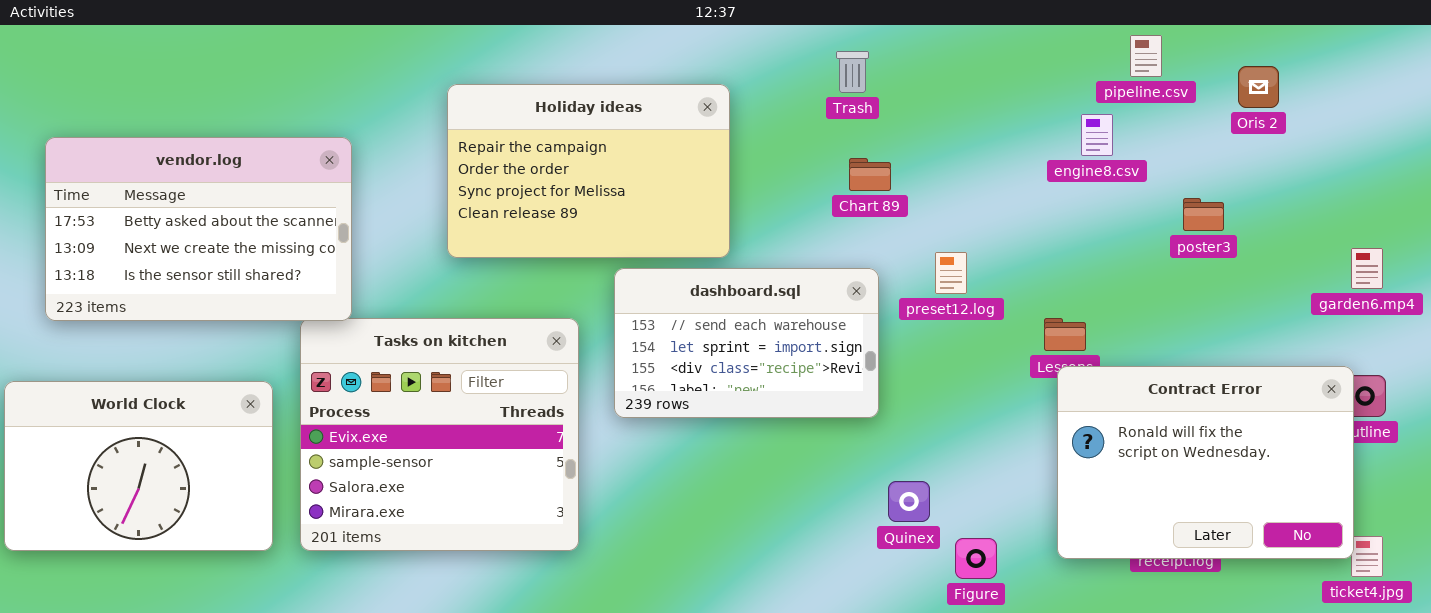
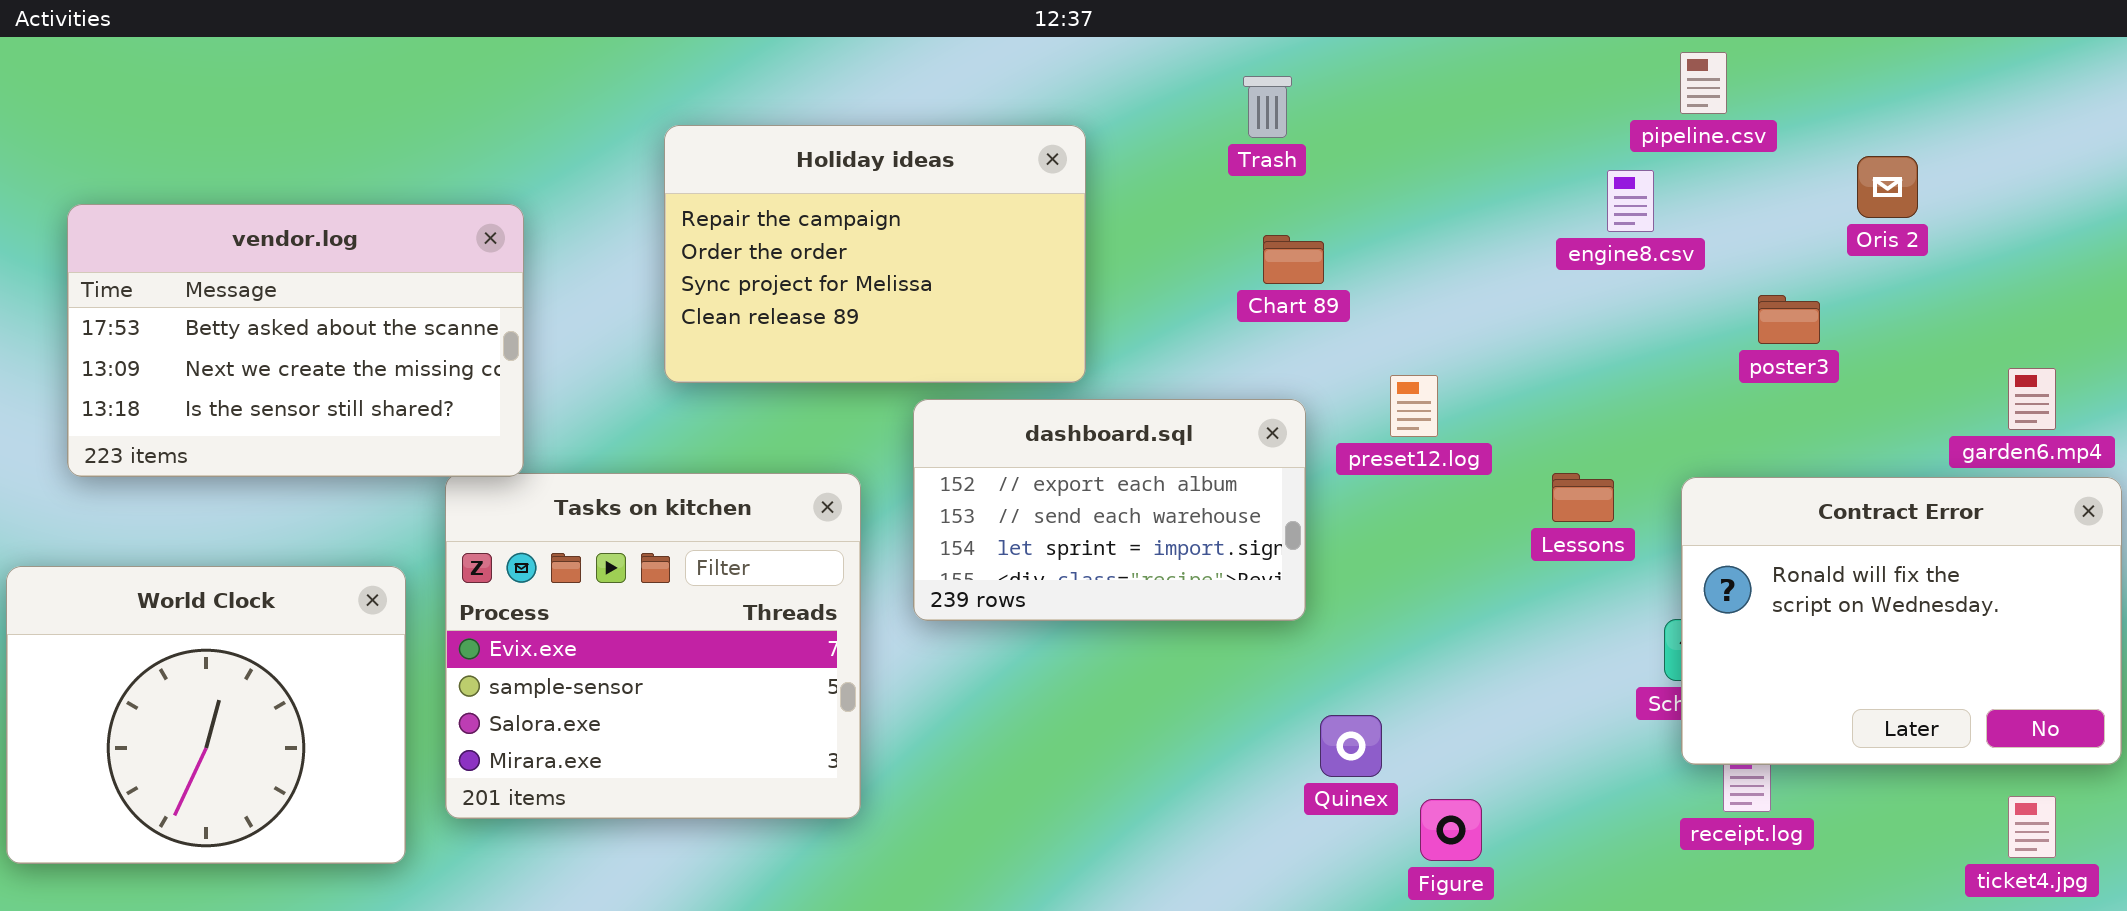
Oris 2: [1238,66,1279,108] -> [1857,156,1918,218], moved
dashboard.sql: [614,268,879,418] -> [913,399,1306,621], scrolled up 1 row
Contract Error: [1057,366,1354,559] -> [1681,477,2122,765], moved
World Clock: [4,381,273,551] -> [6,566,406,864], resized

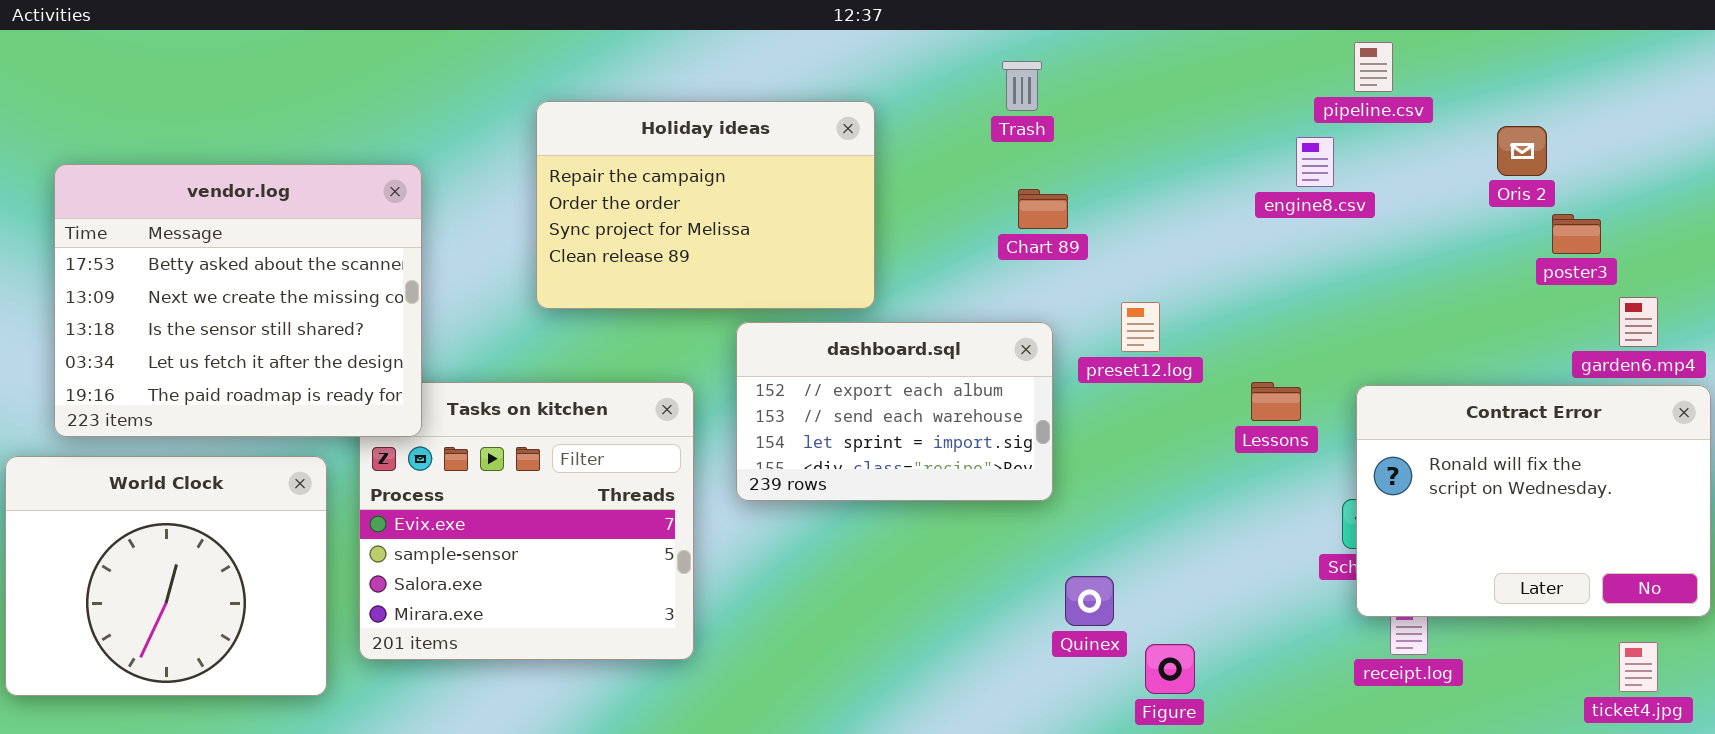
vendor.log: [67,204,524,477] -> [54,164,422,437], resized
poster3: [1758,295,1820,344] -> [1552,214,1601,254], moved

